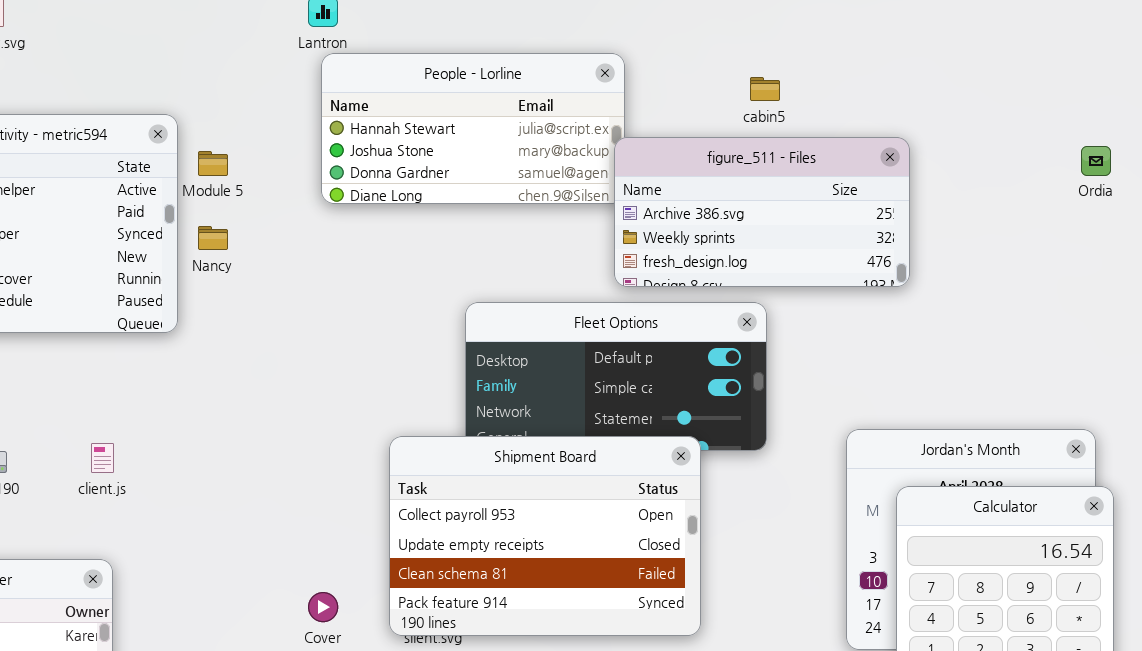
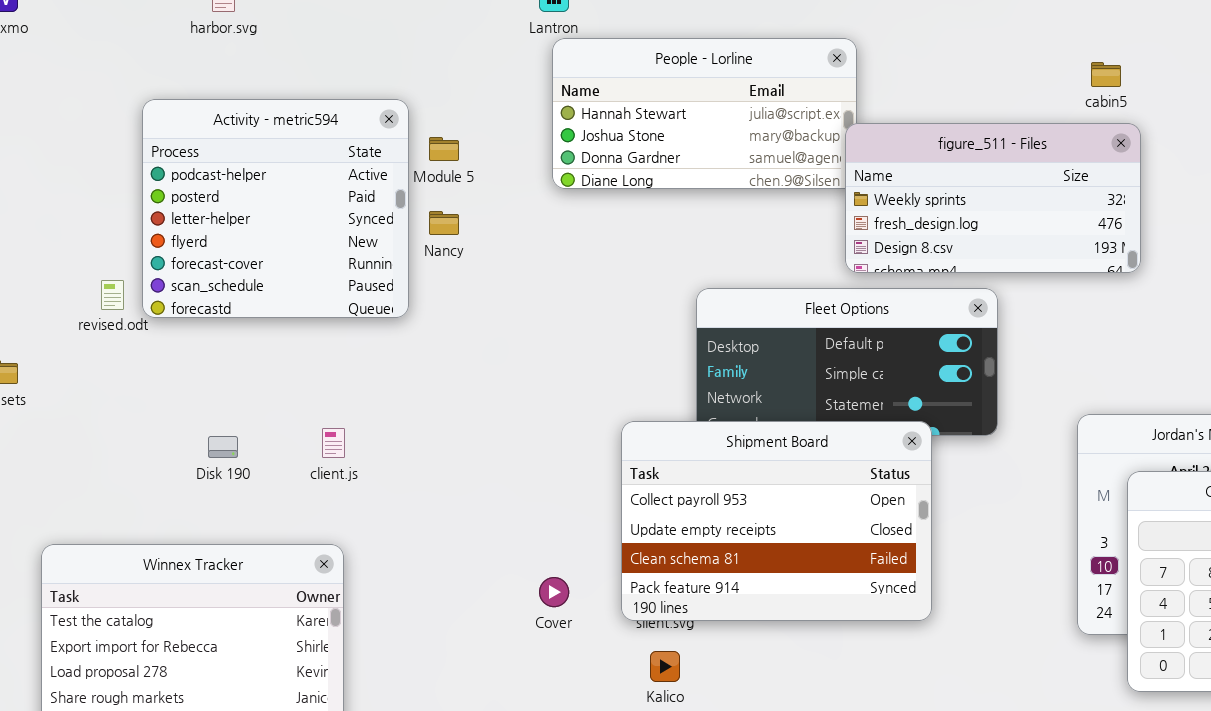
cabin5: [750,77,780,101] -> [1091,62,1121,87], moved
figure_511 - Files: [614,137,910,287] -> [845,123,1141,273], scrolled down 1 row

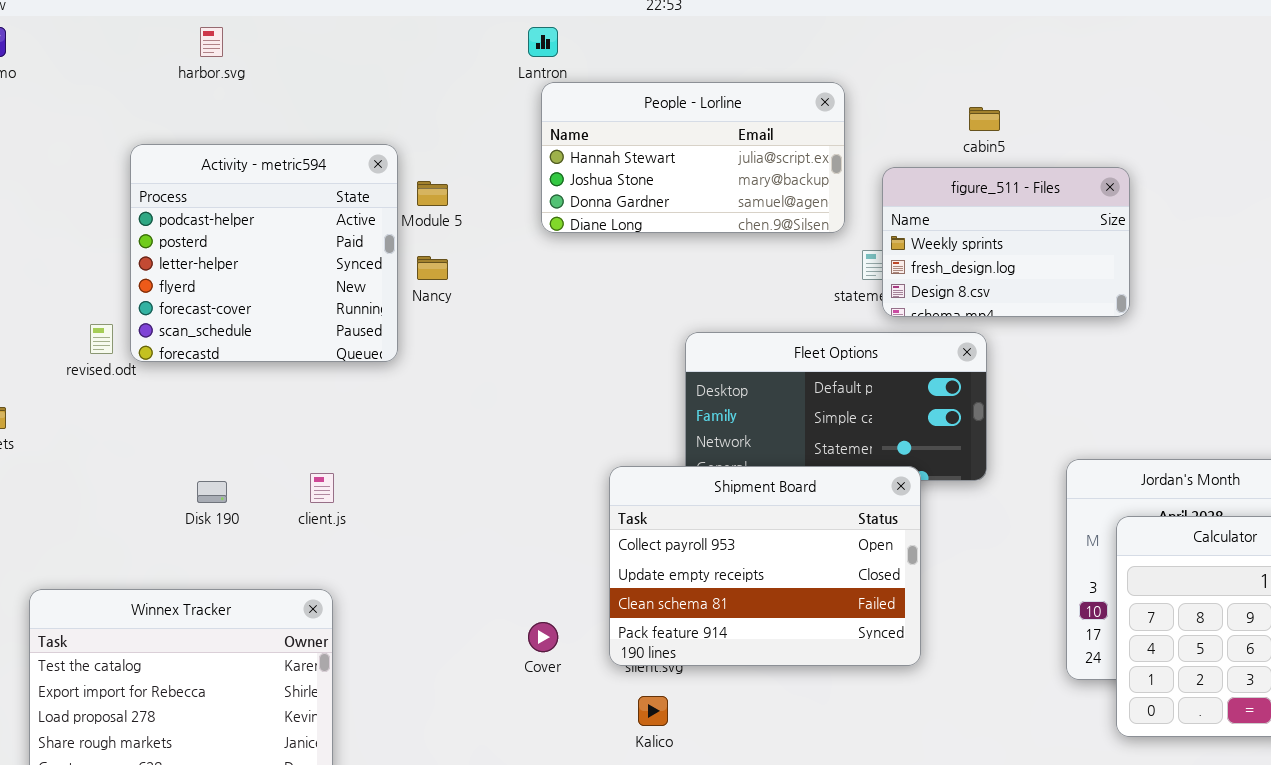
cabin5: [1091,62,1121,87] -> [969,107,1000,131], moved
figure_511 - Files: [845,123,1141,273] -> [882,167,1130,317], resized

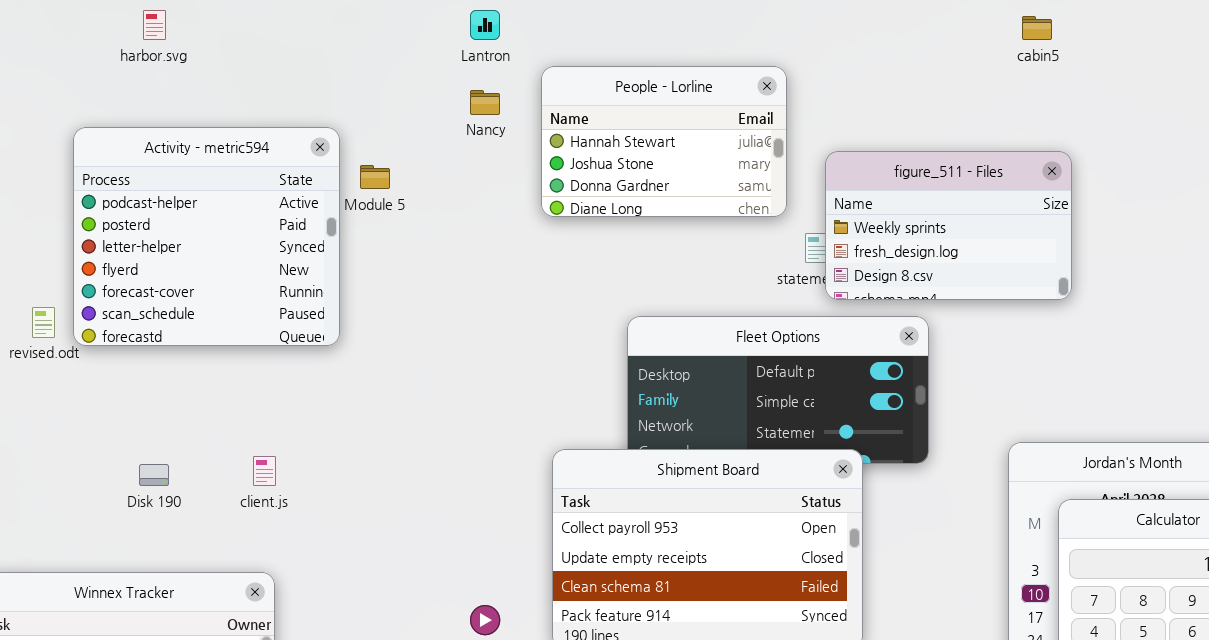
People - Lorline: [541,82,845,233] -> [541,66,787,217], resized
cabin5: [969,107,1000,131] -> [1022,16,1052,40], moved
Nancy: [417,256,448,280] -> [470,90,500,115], moved

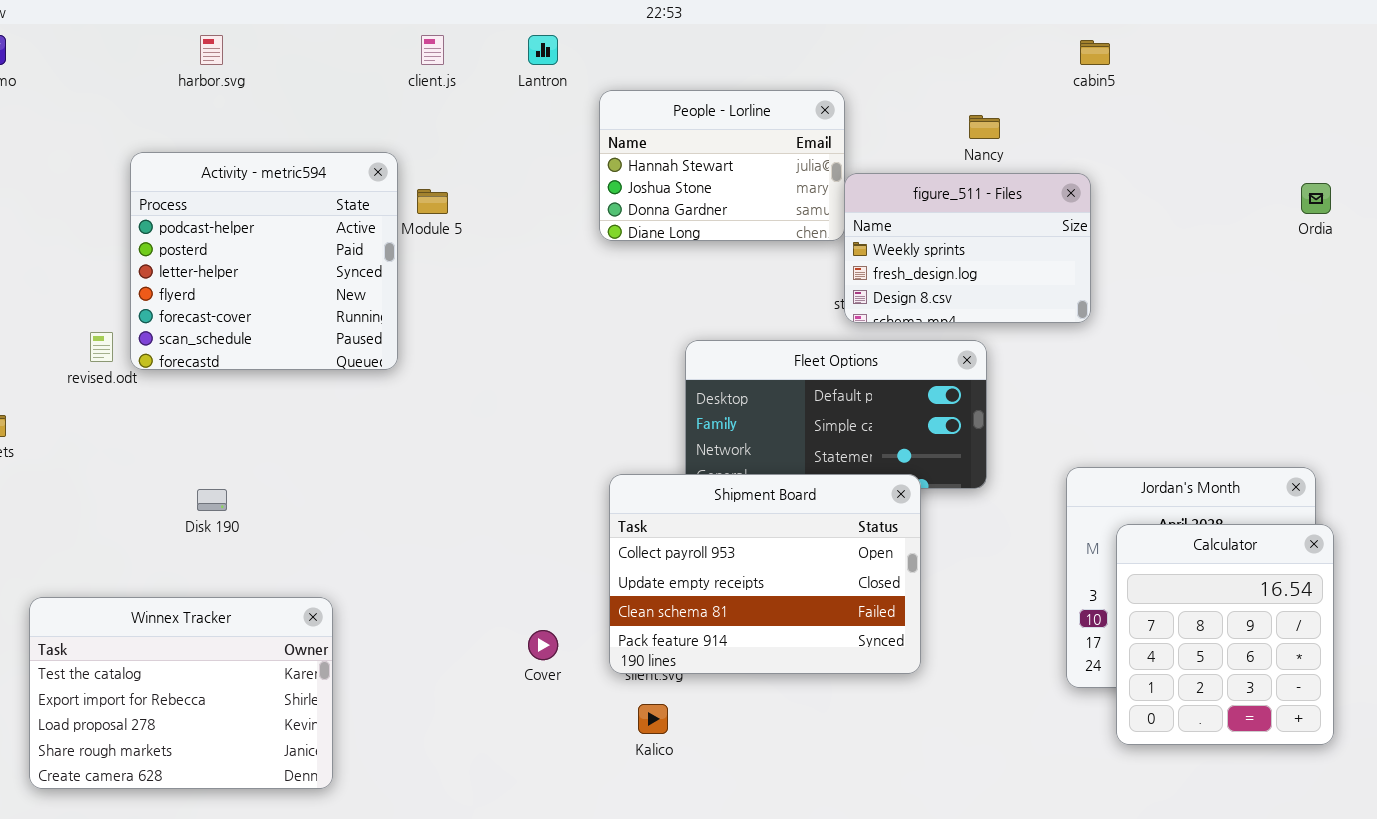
Nancy: [470,90,500,115] -> [969,115,1000,139], moved
figure_511 - Files: [825,151,1072,300] -> [844,173,1091,323], moved
client.js: [253,456,276,486] -> [421,35,444,65], moved

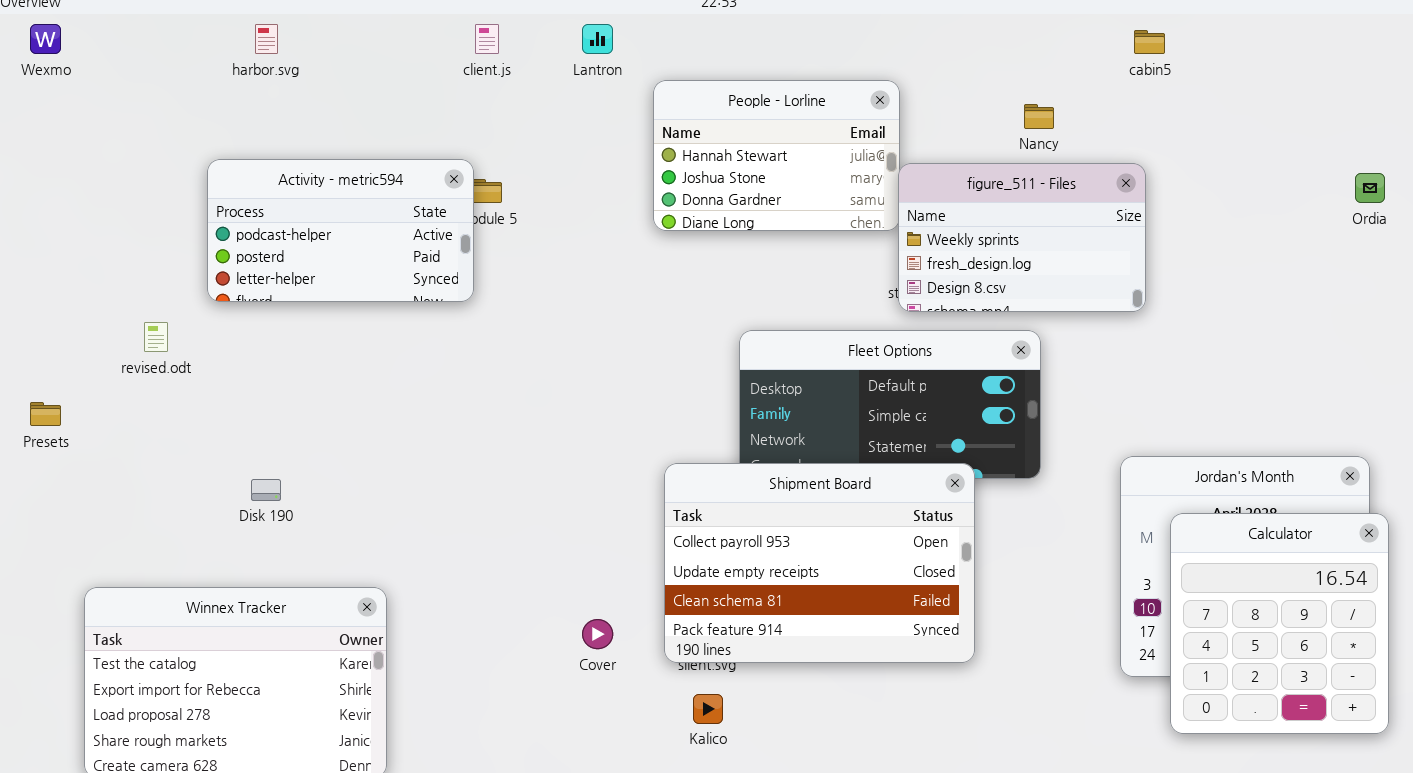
Activity - metric594: [130,152,398,370] -> [207,159,474,302], moved, resized

